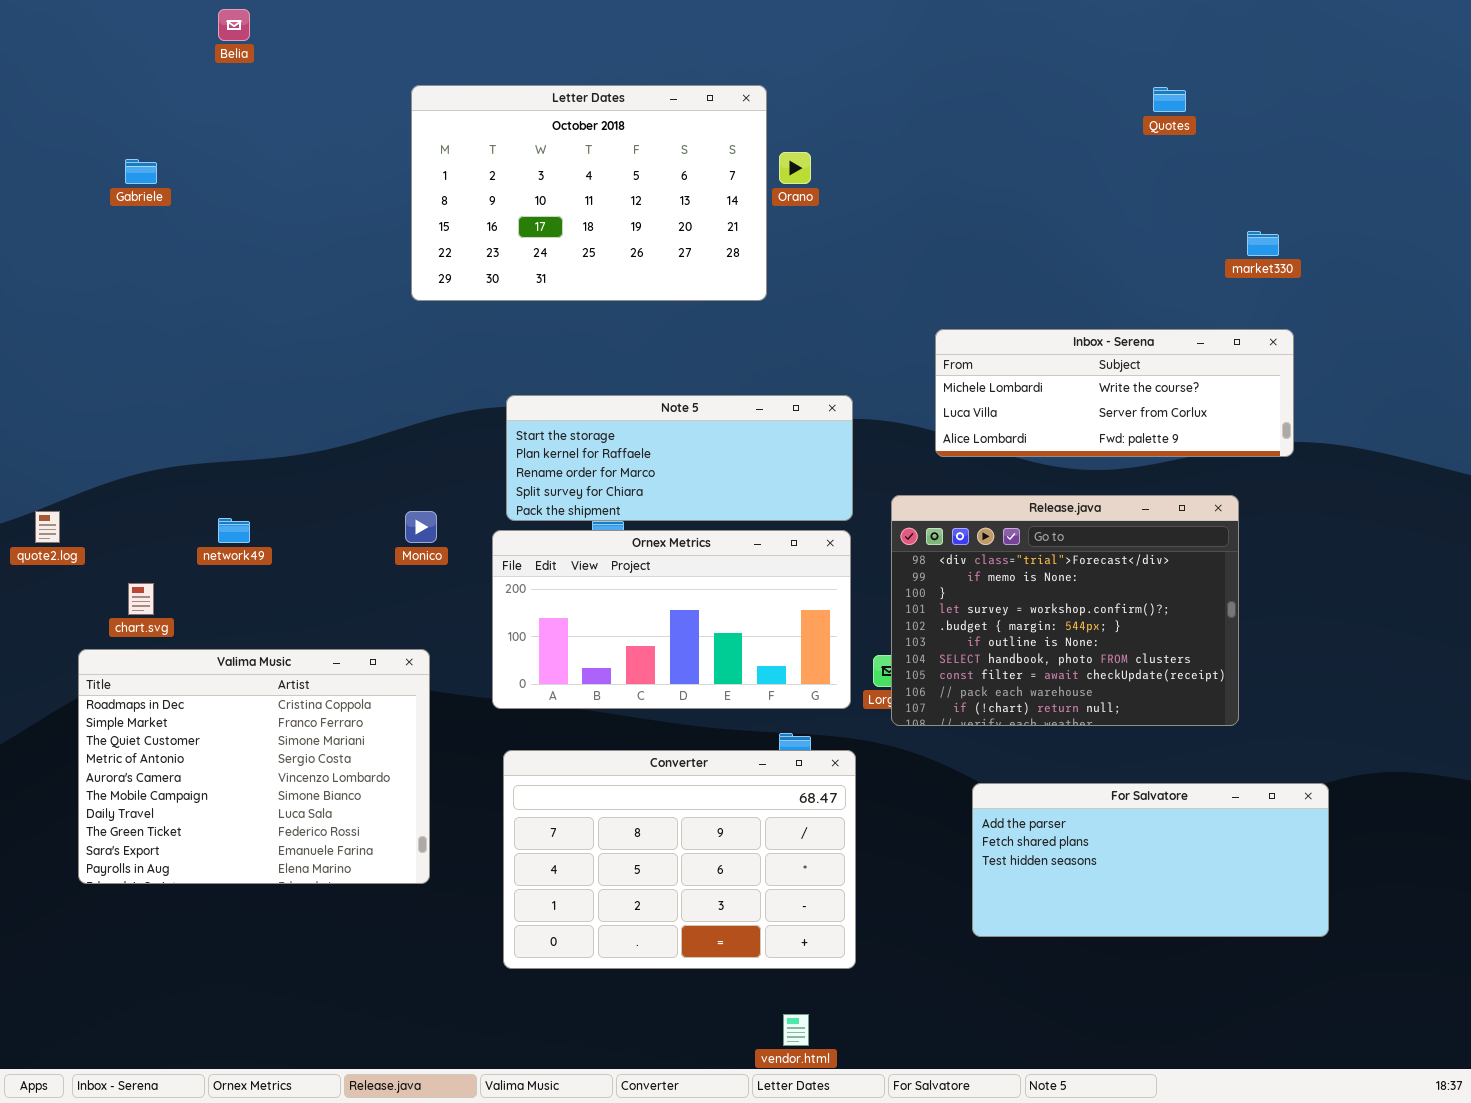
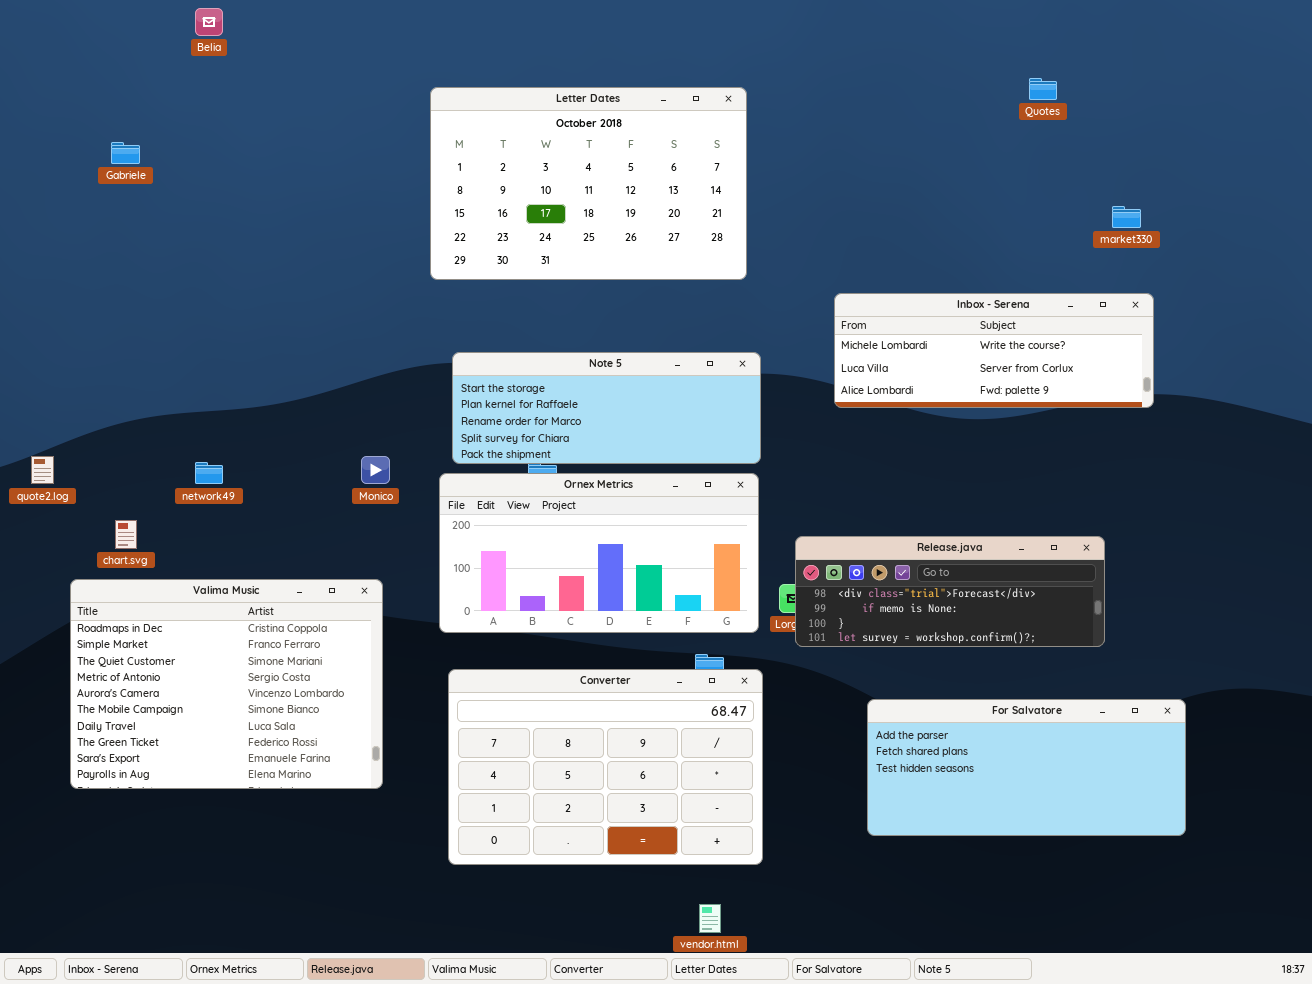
Letter Dates: [411,85,767,301] -> [430,87,747,280], moved
Release.java: [891,495,1239,726] -> [795,536,1105,647], resized

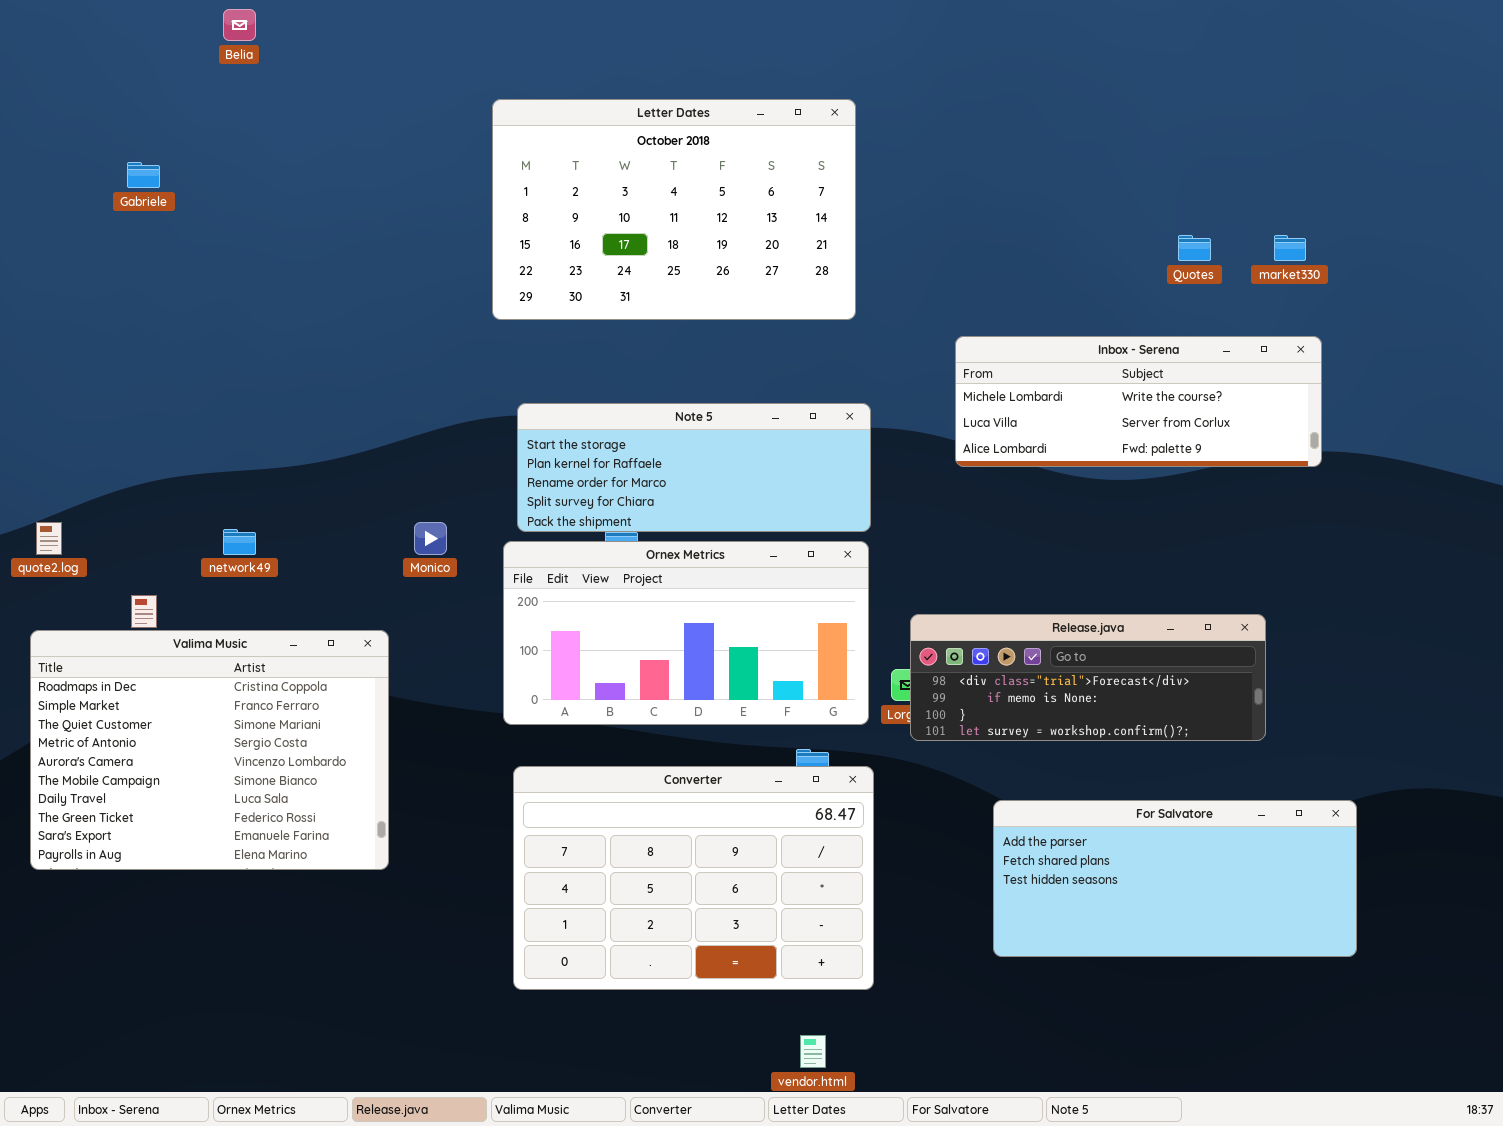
Quotes: [1029,78,1057,100] -> [1178,235,1211,261], moved
Valima Music: [70,579,383,789] -> [30,630,389,870], moved

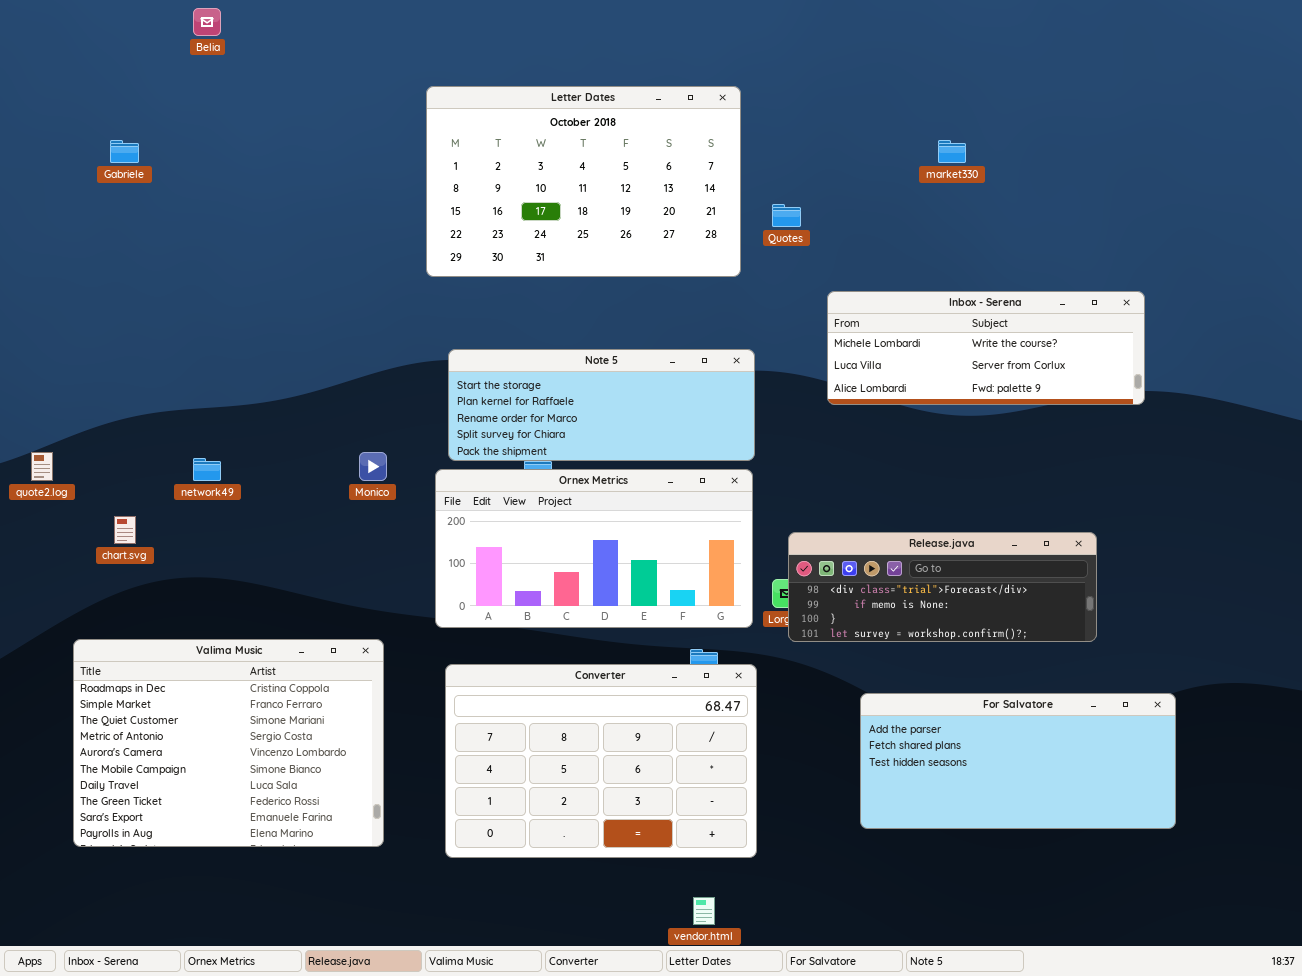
Quotes: [1178,235,1211,261] -> [772,204,801,227], moved
market330: [1274,235,1306,261] -> [938,140,966,163], moved
Valima Music: [30,630,389,870] -> [73,639,384,847], moved

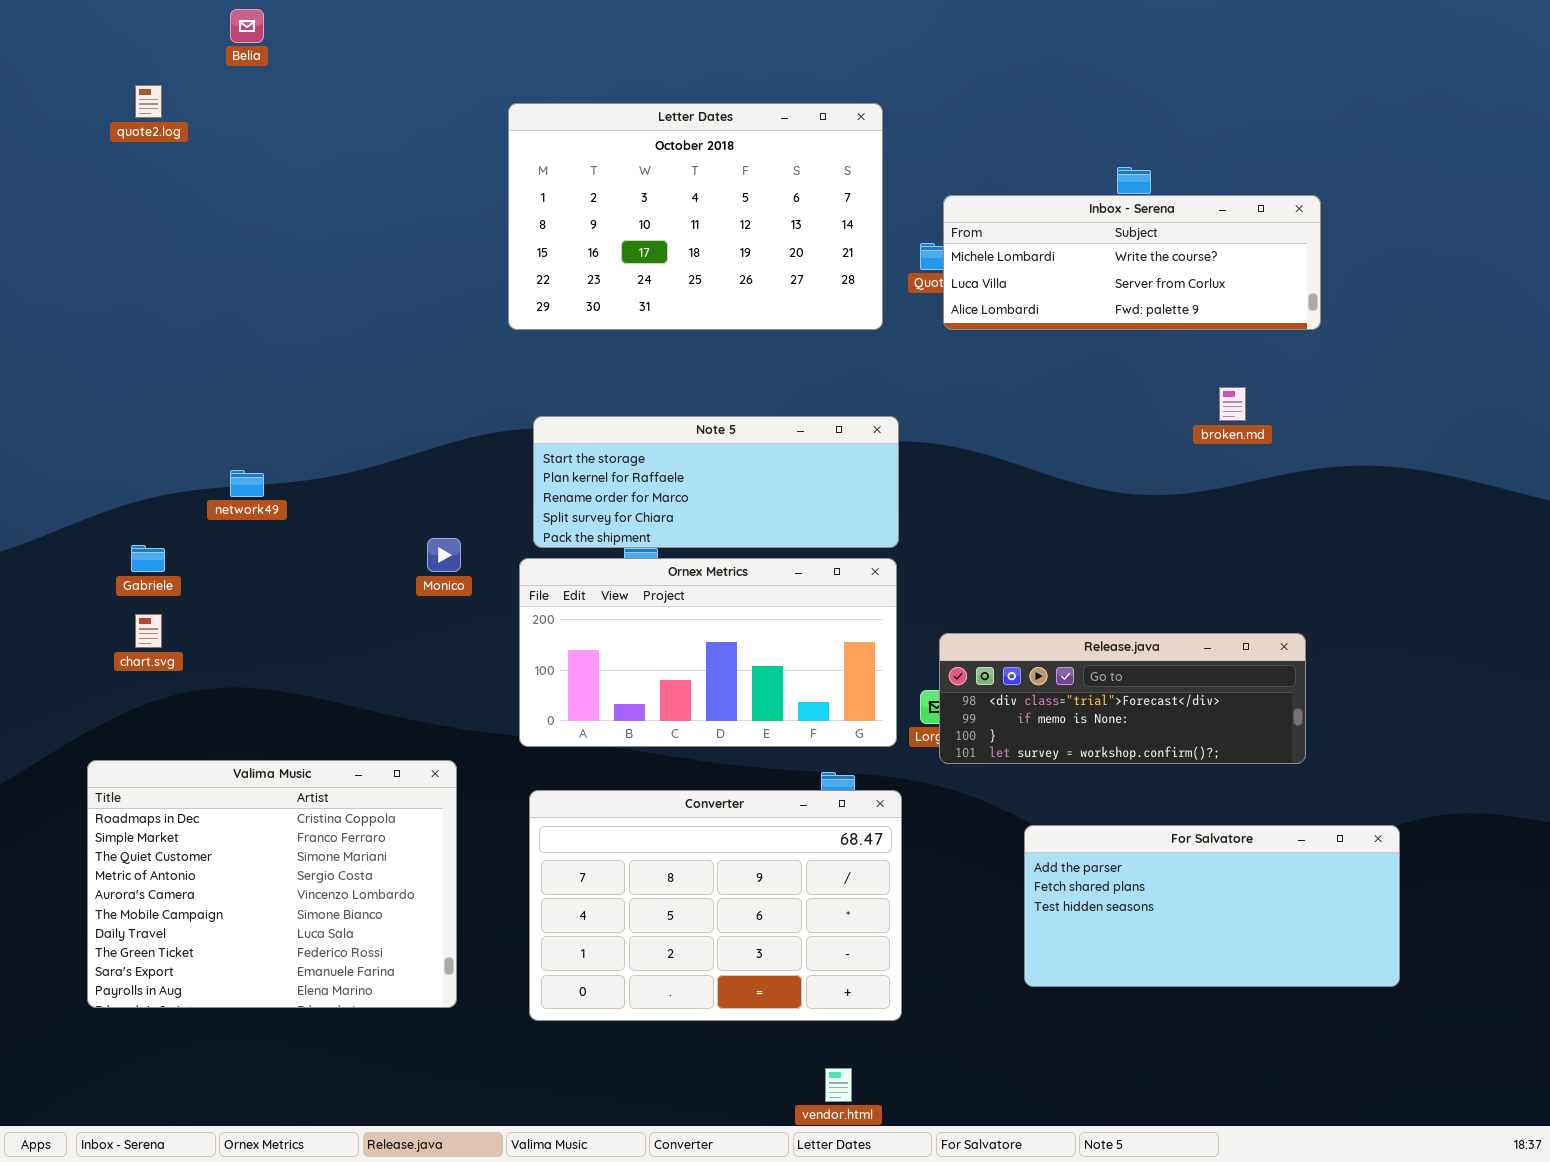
Gabriele: [110,140,139,163] -> [131,545,165,572], moved
Inbox - Serena: [827,291,1145,405] -> [943,195,1321,330], moved
quote2.log: [31,452,53,481] -> [135,85,162,118], moved
network49: [193,458,221,481] -> [230,470,264,497], moved

